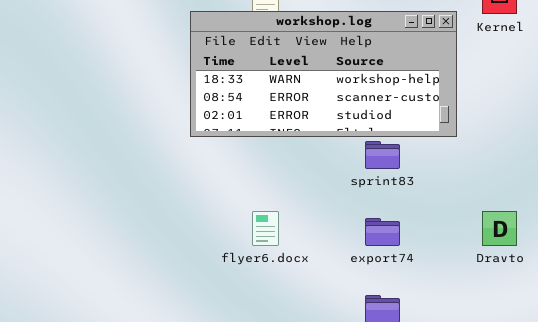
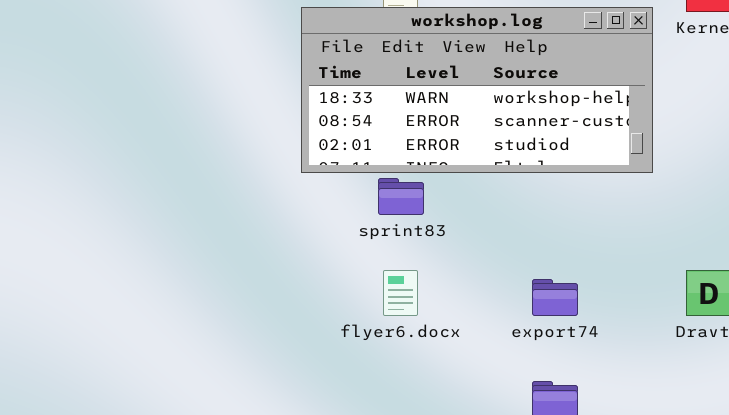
sprint83: [365,141,400,169] -> [378,178,424,215], moved

